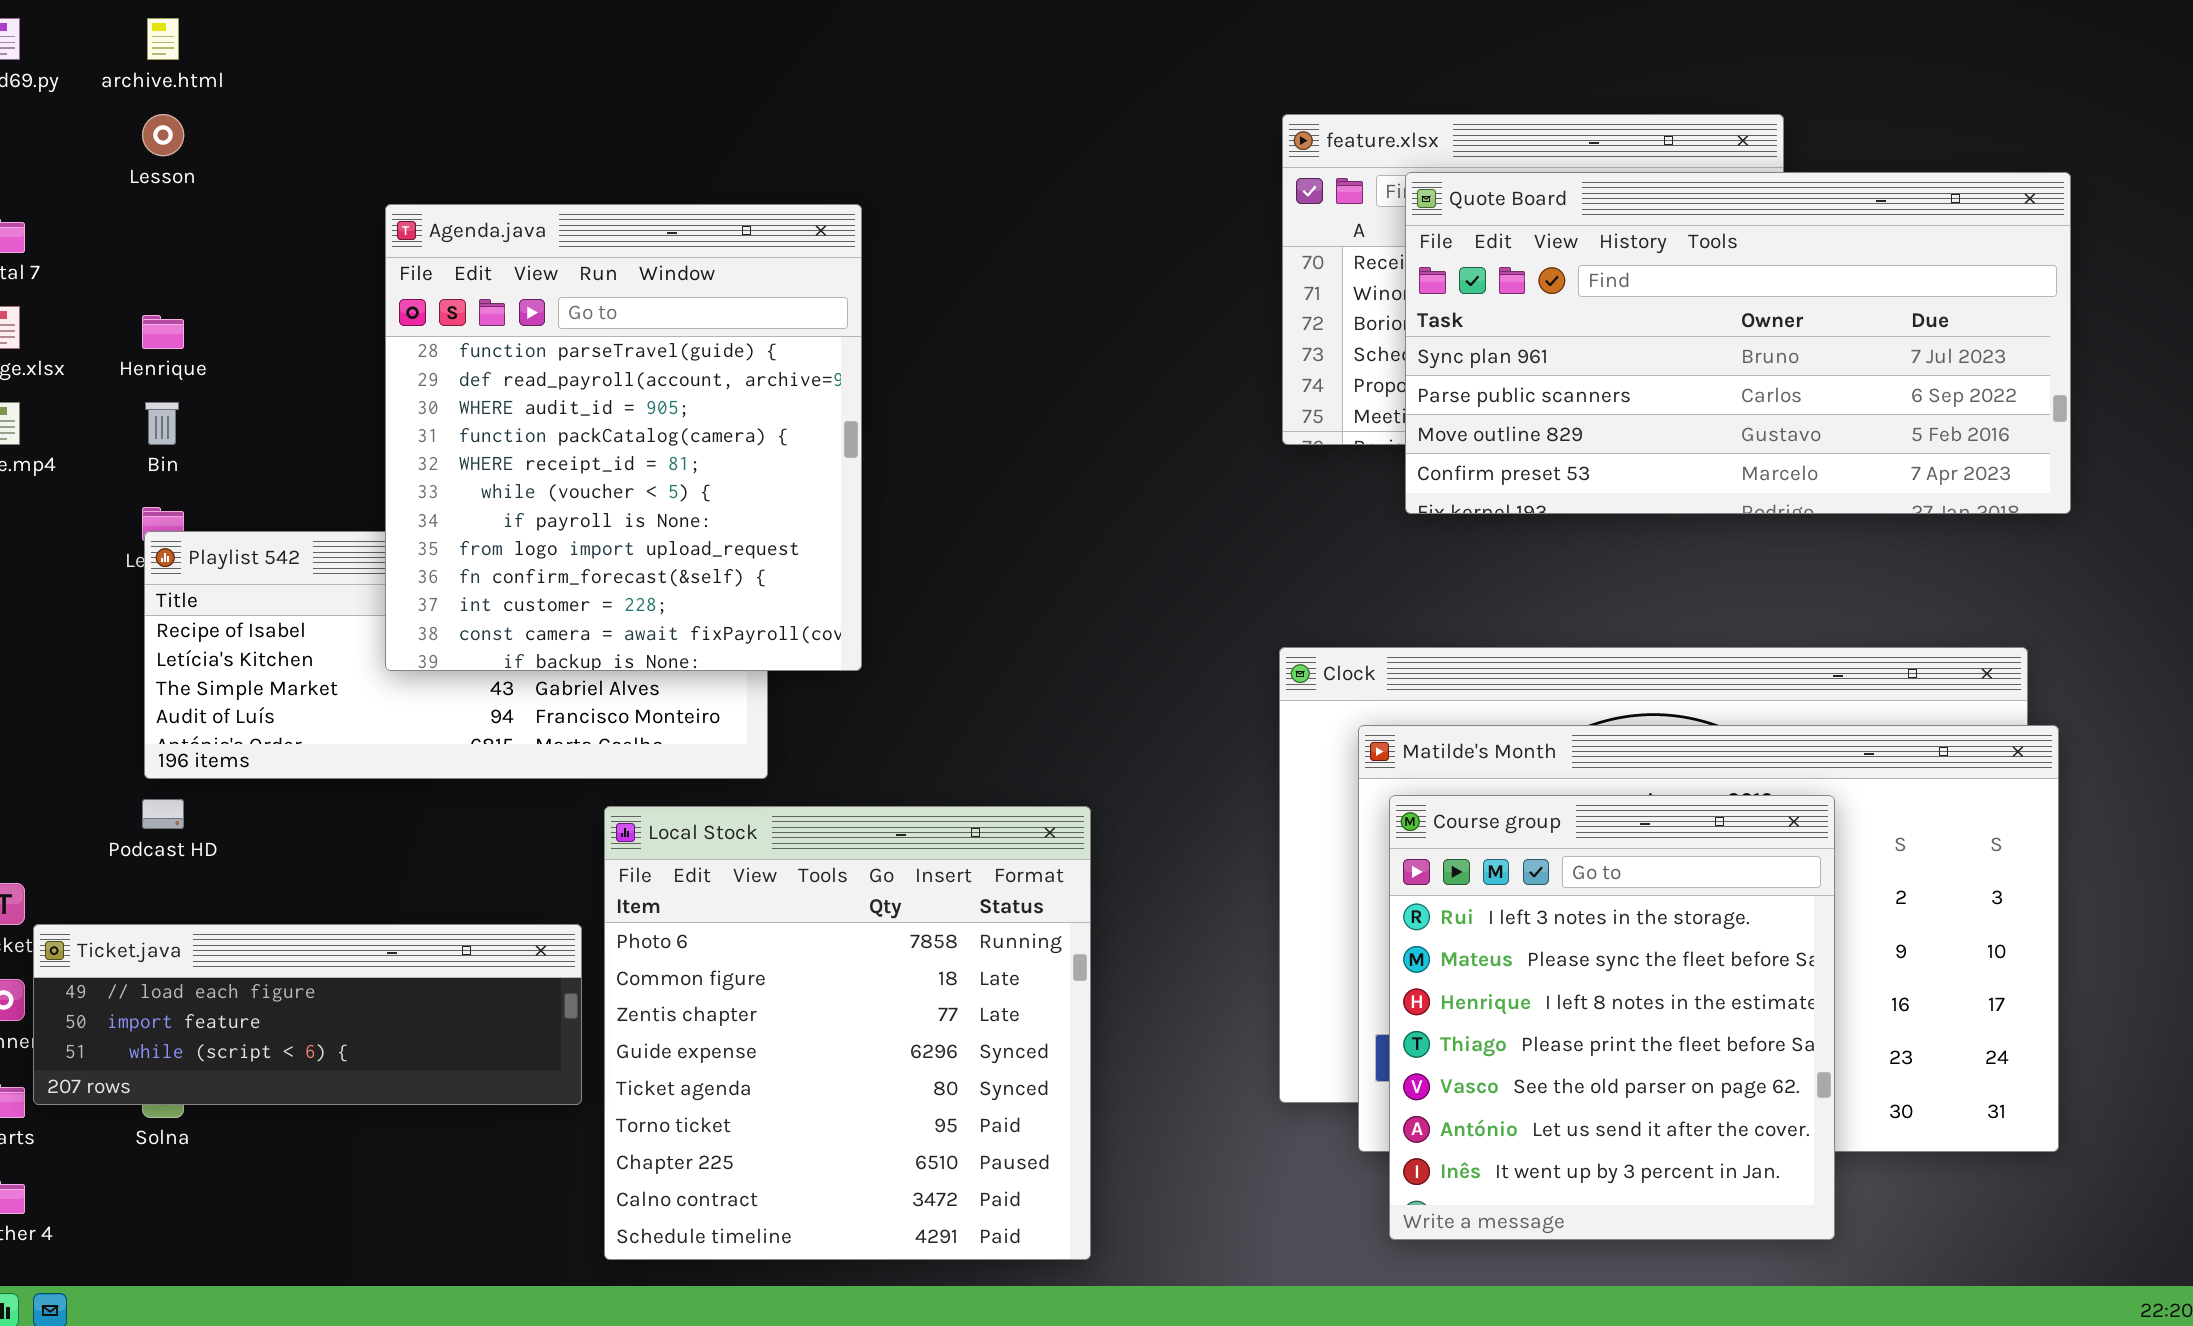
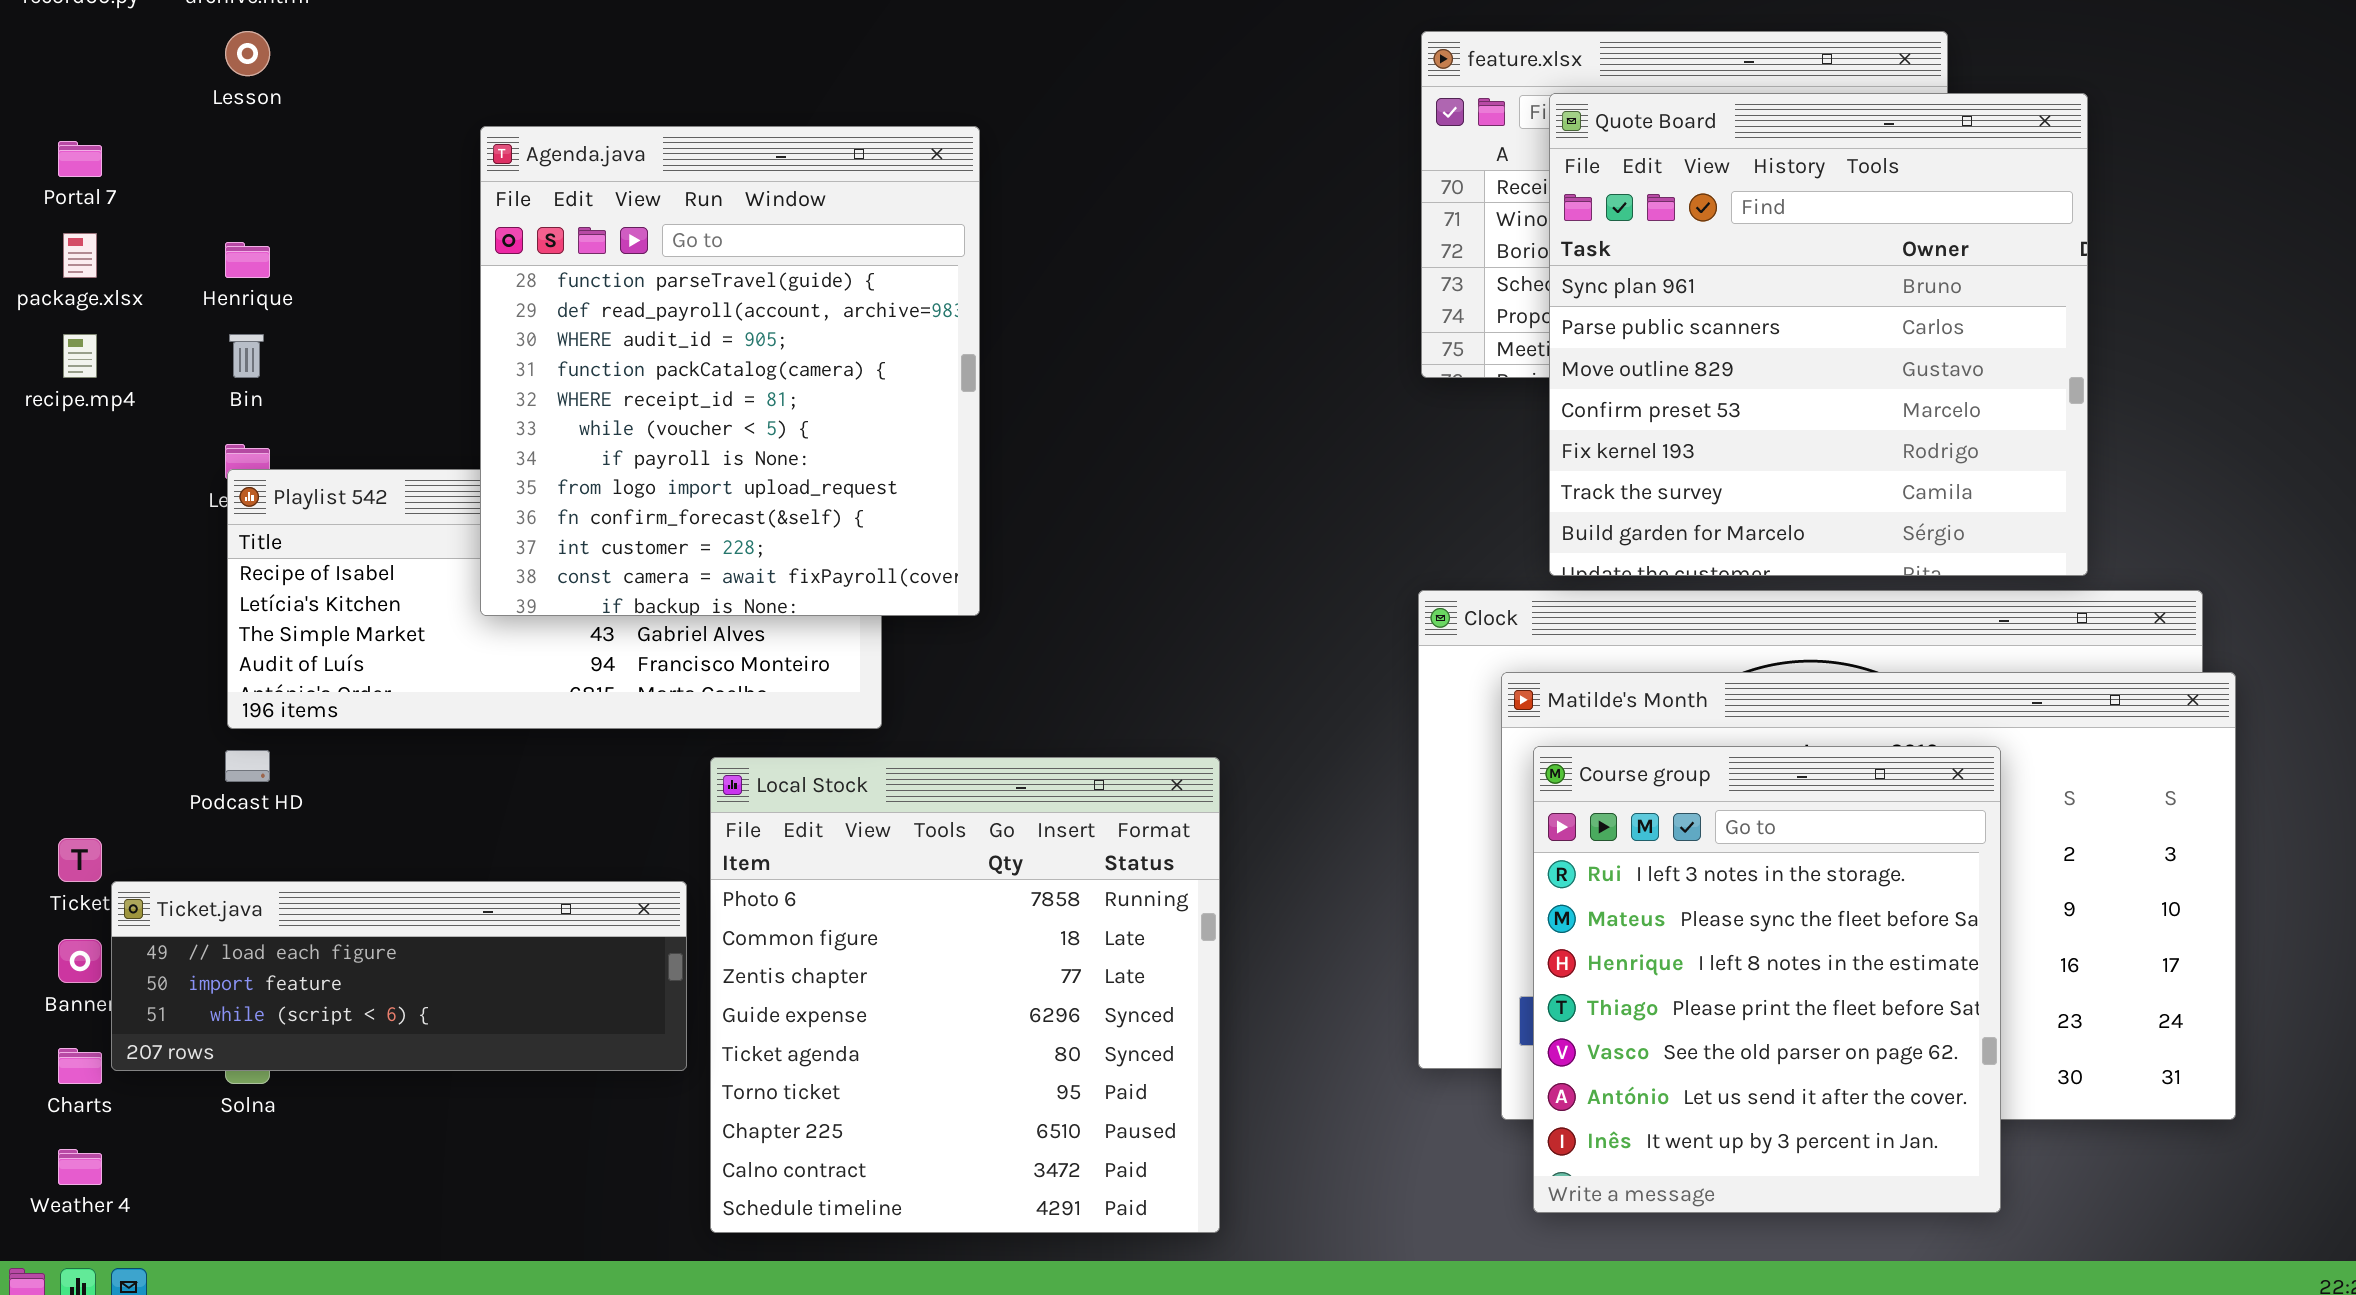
Quote Board: [1405,172,2071,514] -> [1549,93,2088,576], resized

